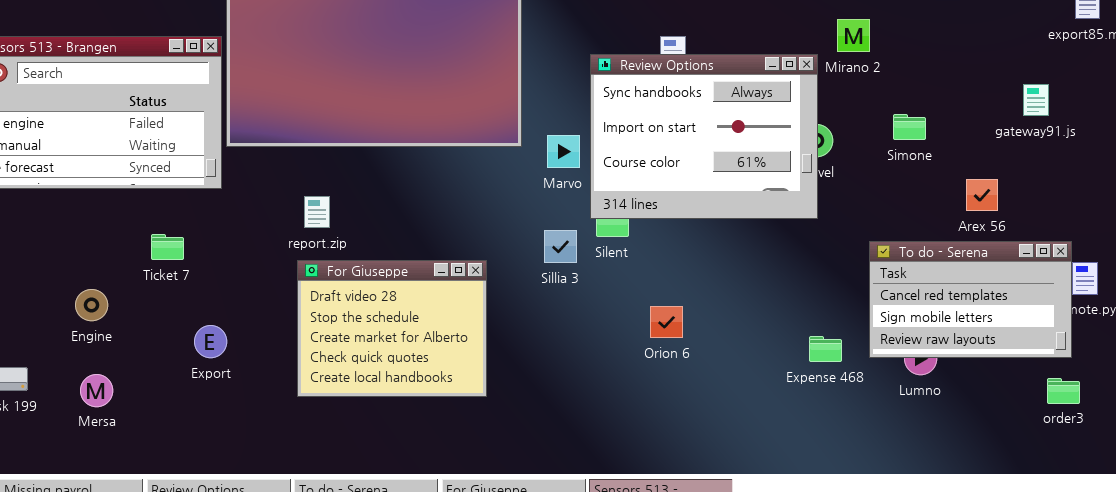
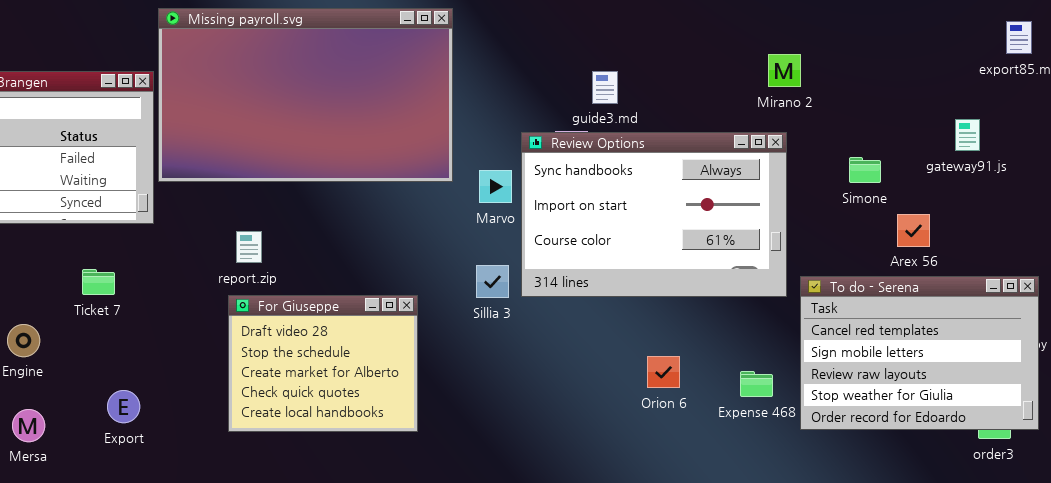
Review Options: [590,54,818,219] -> [521,132,787,297], moved, resized
Simone: [893,114,926,140] -> [849,157,881,183], moved
To do - Serena: [869,241,1072,358] -> [800,276,1039,430], resized
Orion 6: [650,306,683,338] -> [647,356,680,388], moved
Export: [194,325,227,358] -> [107,390,140,423], moved

